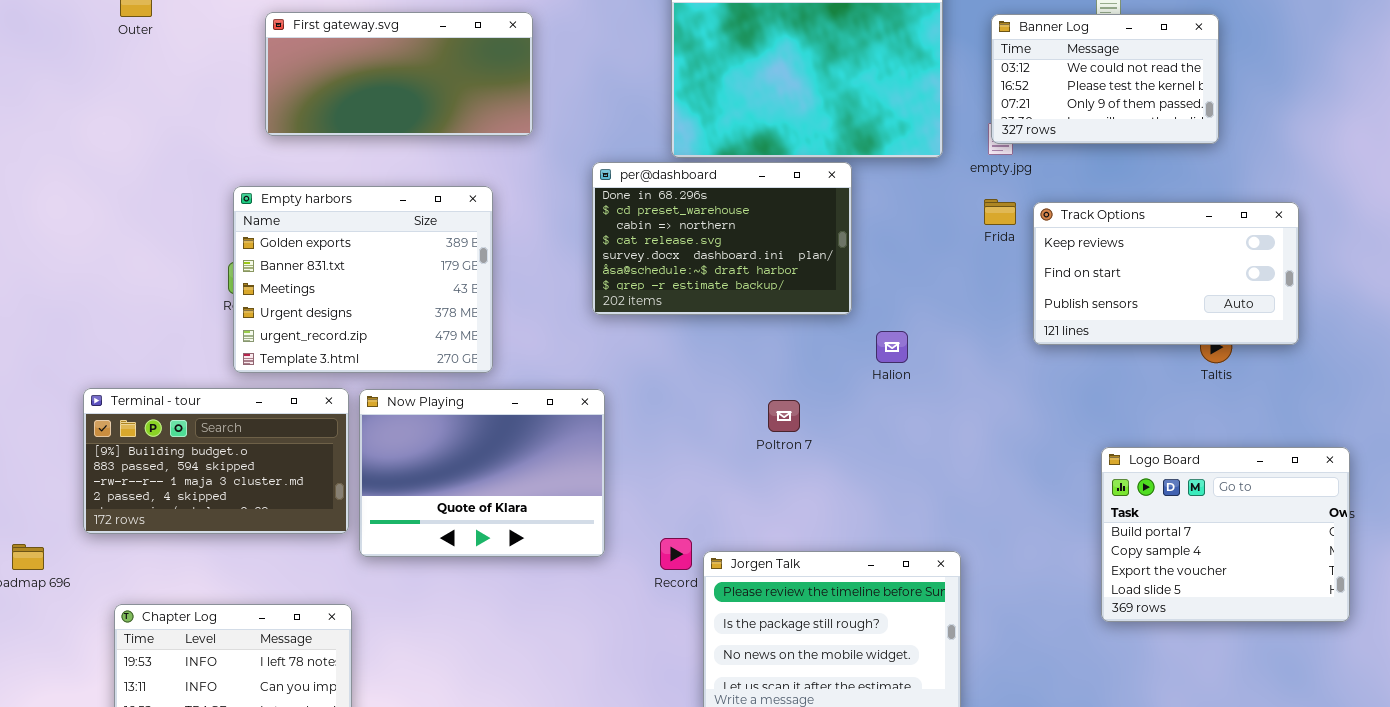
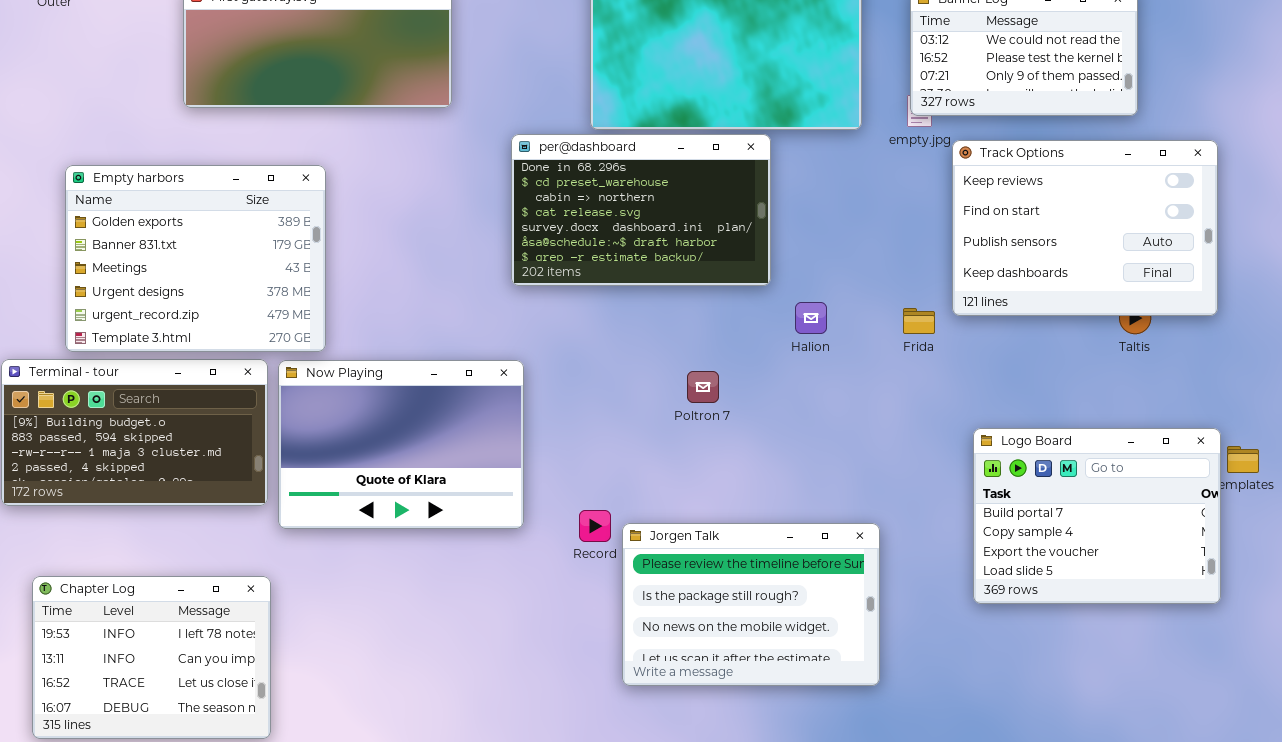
Empty harbors: [233,186,493,373] -> [65,165,326,352], moved
Frida: [984,199,1016,225] -> [903,308,935,334], moved
Track Options: [1033,202,1299,345] -> [952,140,1218,316], resized
Logo Board: [1101,447,1350,622] -> [973,428,1221,604], moved

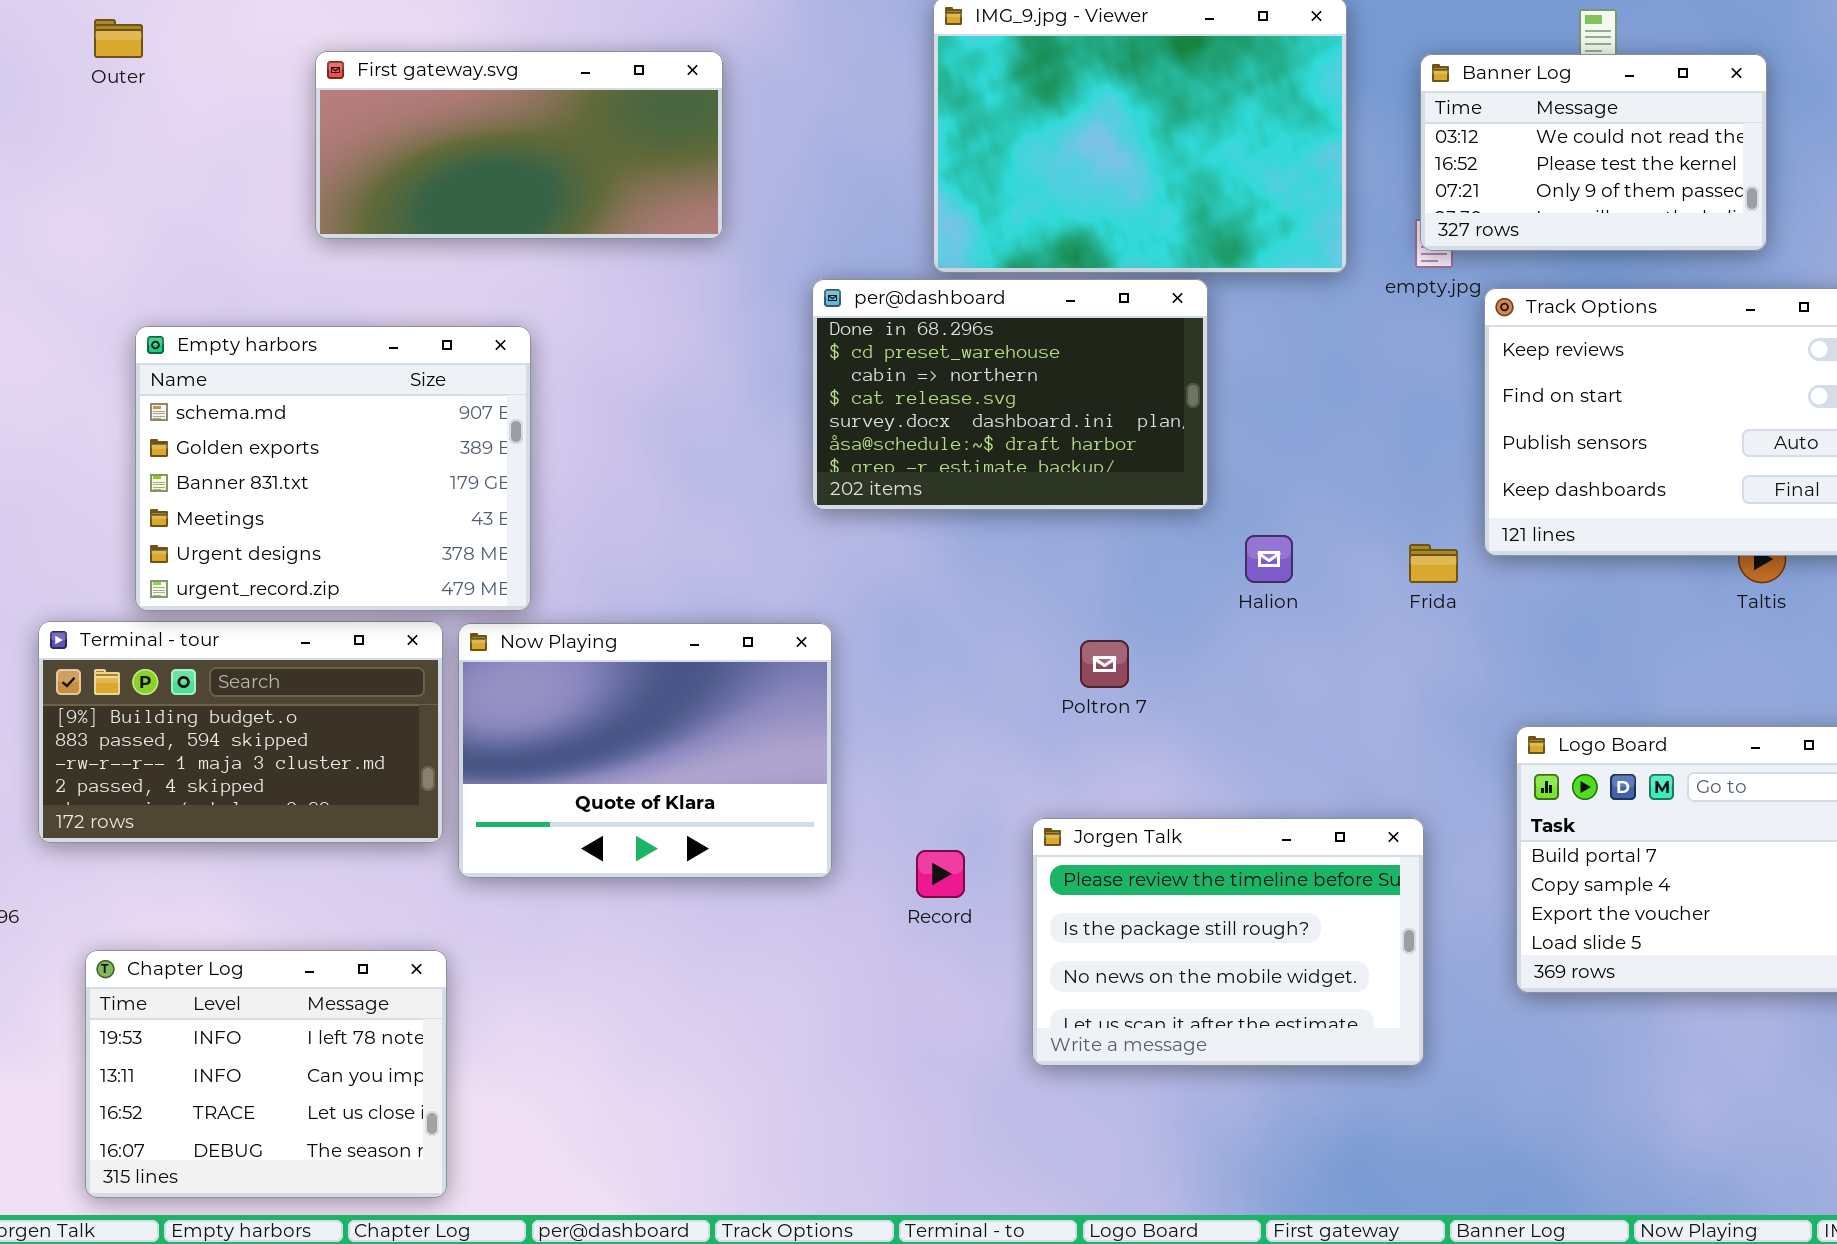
Empty harbors: [65,165,326,352] -> [135,326,531,611], scrolled up 1 row
Jorgen Talk: [622,523,880,686] -> [1032,818,1424,1066], moved

